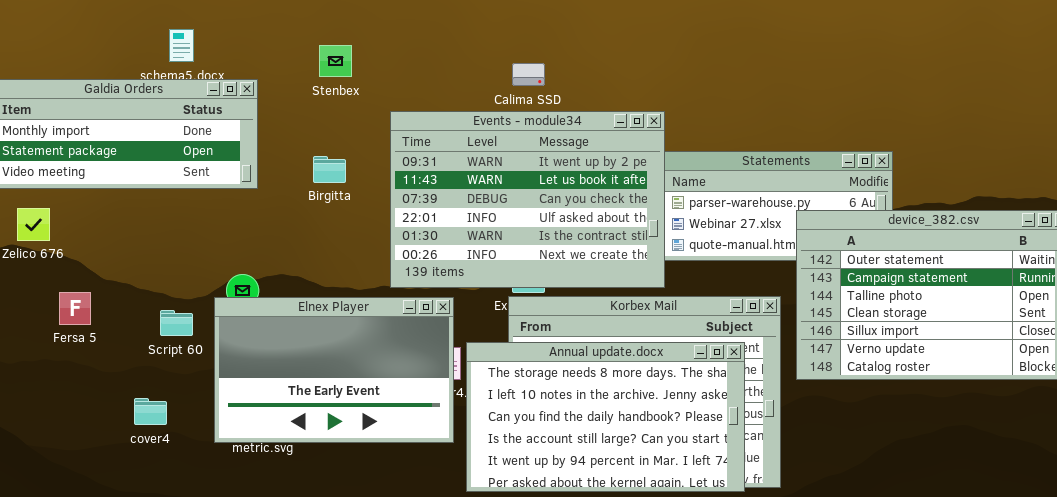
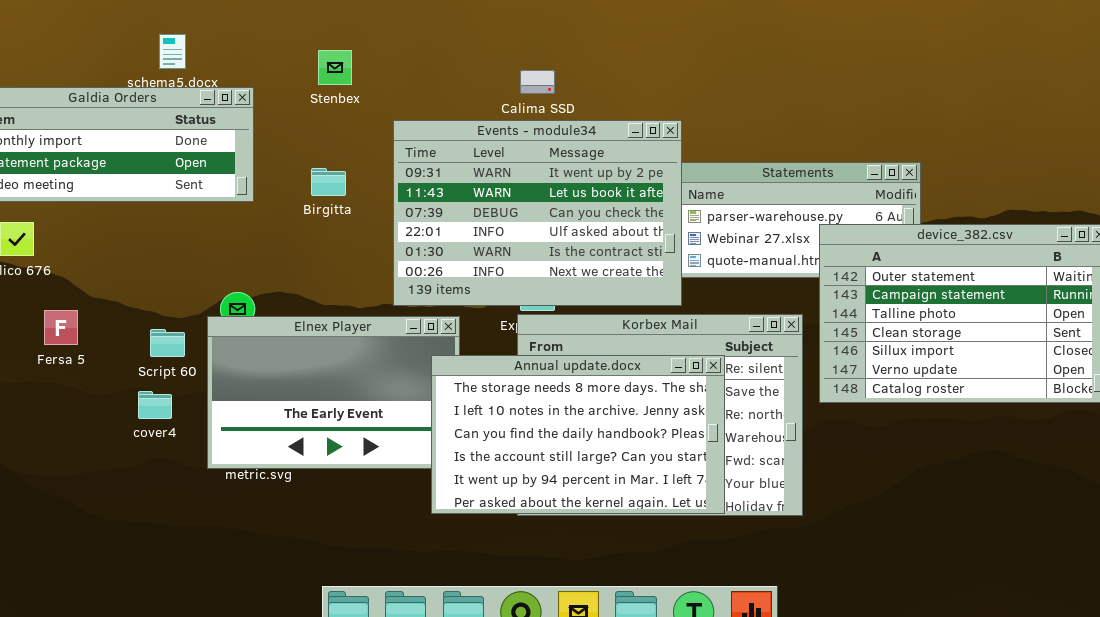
Annual update.docx: [466,342,745,492] -> [431,355,725,514], moved
cover4: [134,398,167,425] -> [138,391,172,419], moved

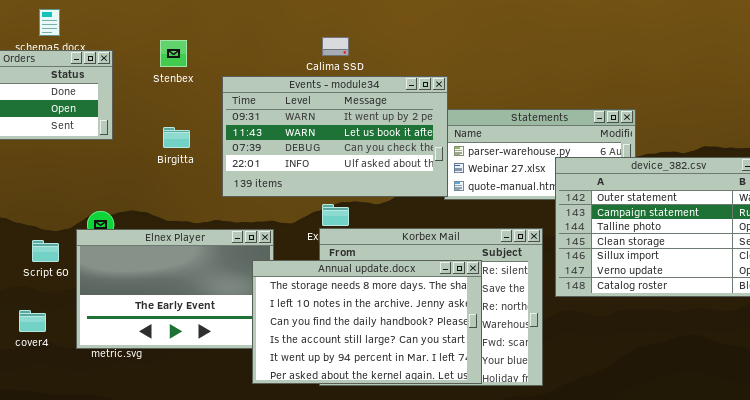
Stenbex: [318,50,352,85] -> [160,40,187,67], moved
Events - module34: [393,120,682,306] -> [222,76,448,197], resized
Birgitta: [311,168,346,196] -> [163,127,190,148], moved
cover4: [138,391,172,419] -> [19,310,46,332], moved

